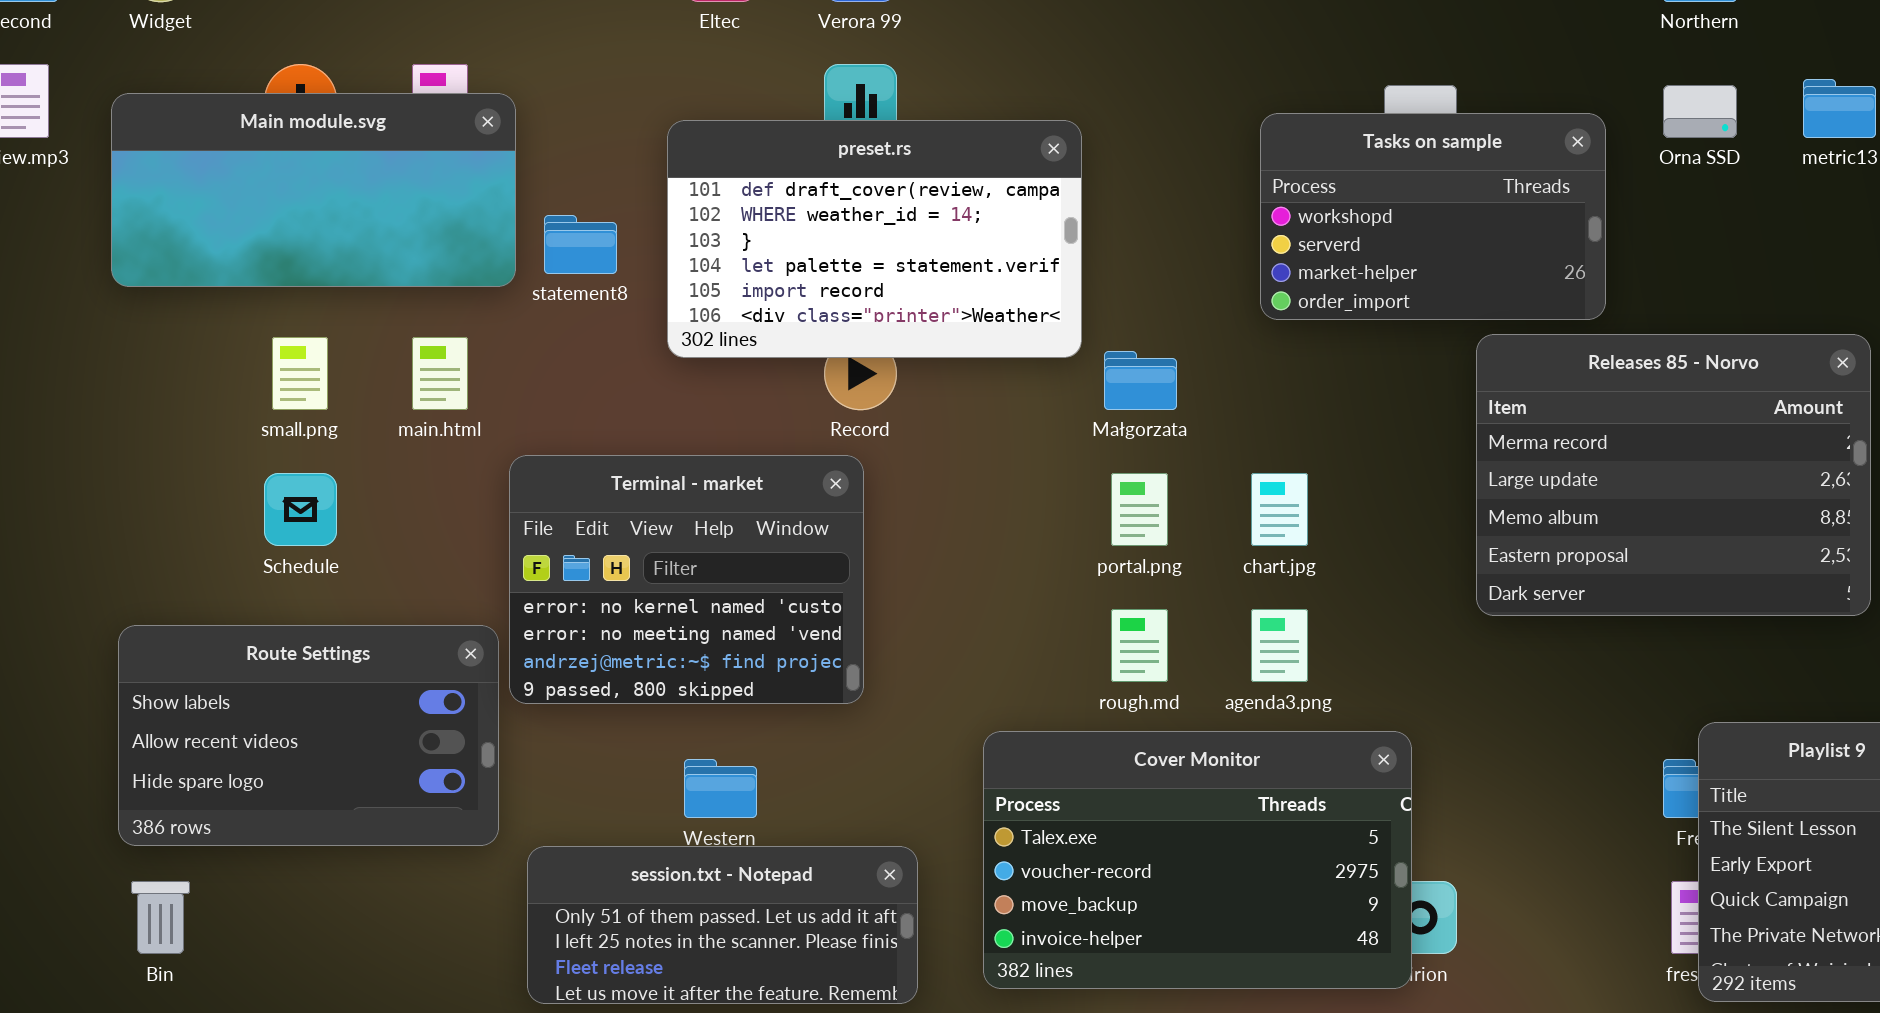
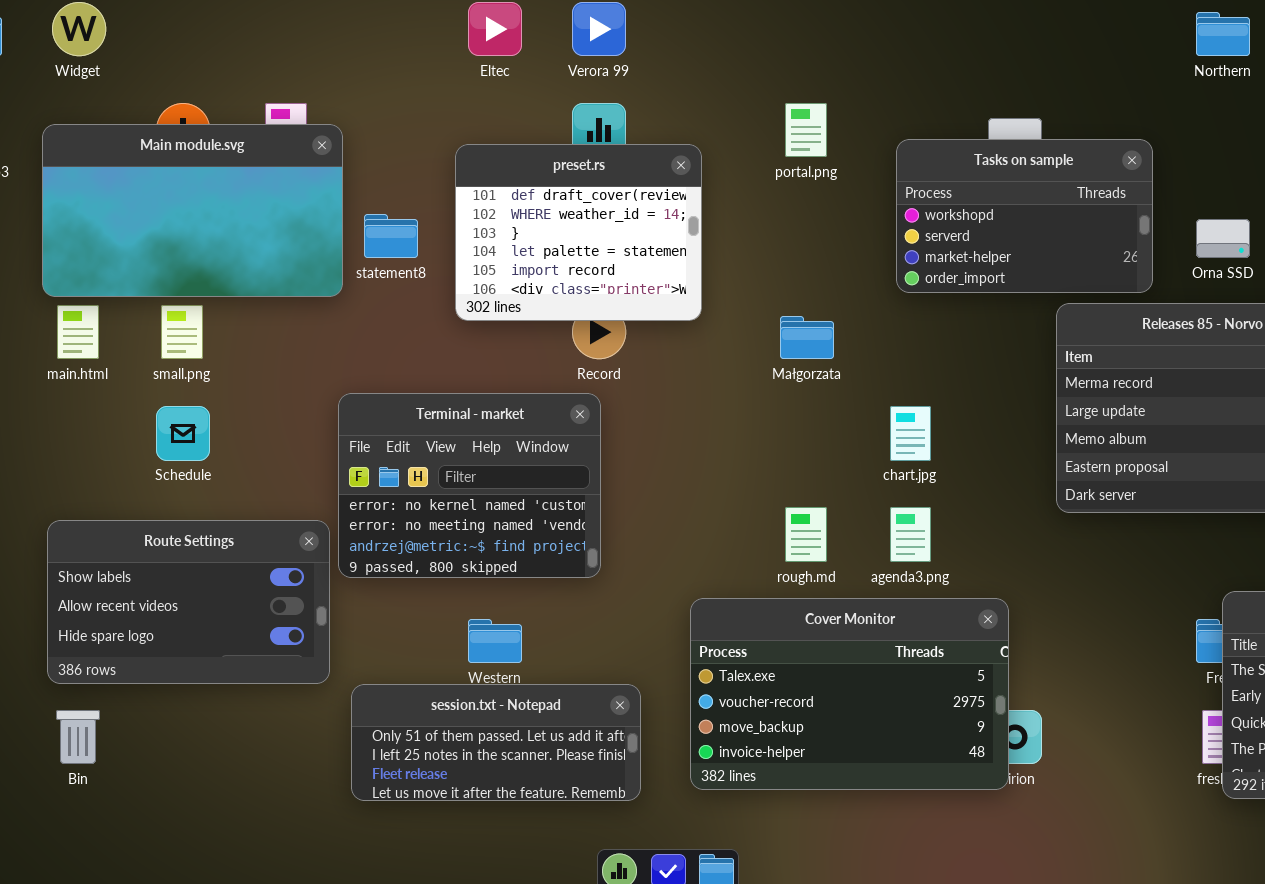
Orna SSD: [1663,85,1737,138] -> [1196,219,1250,258], moved
Main module.svg: [111,93,516,287] -> [42,124,343,297], resized
preset.rs: [667,120,1082,358] -> [455,144,702,321], resized
main.html: [412,337,468,410] -> [57,305,99,359], moved
portal.png: [1111,473,1168,546] -> [785,103,827,157], moved

